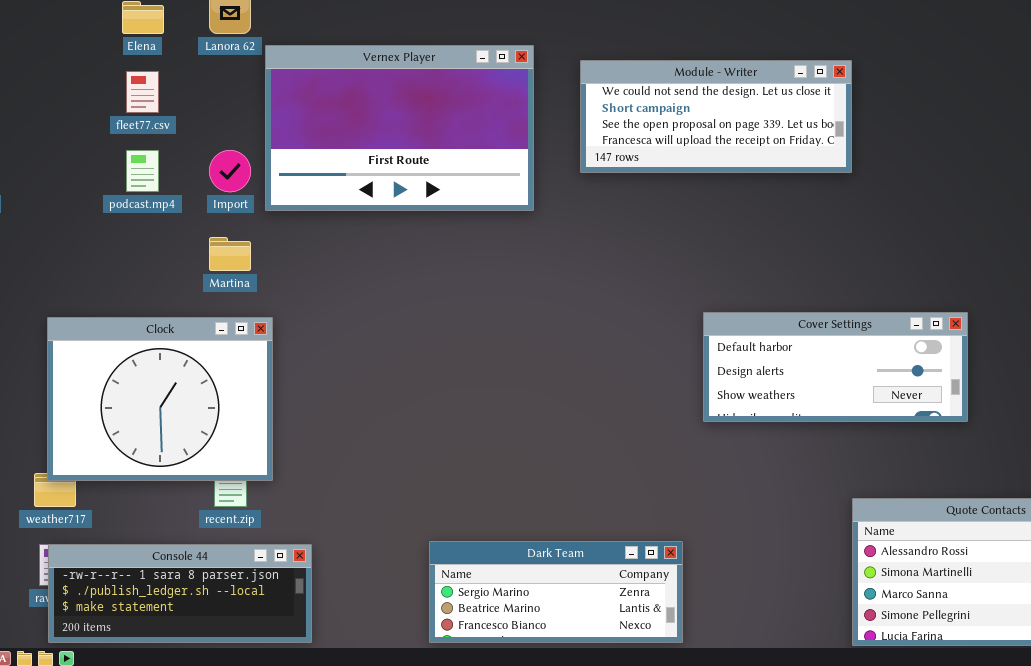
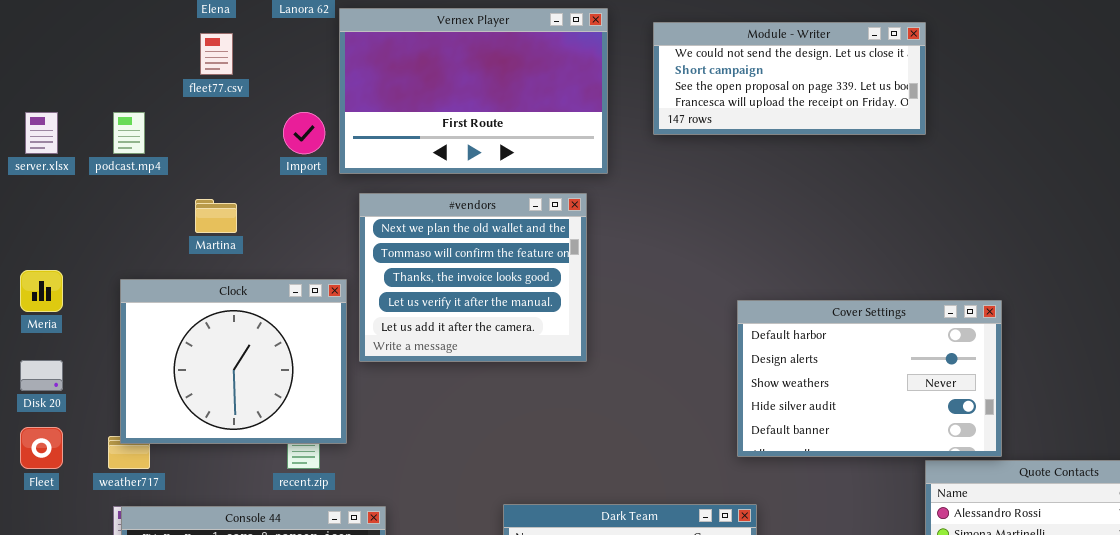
podcast.mp4: [126,150,159,192] -> [113,112,145,154], moved
#vendors: none -> [359,193,587,362], opened
Martina: [209,237,251,271] -> [195,199,237,233], moved
Cover Settings: [703,312,968,422] -> [737,300,1002,457], moved, resized

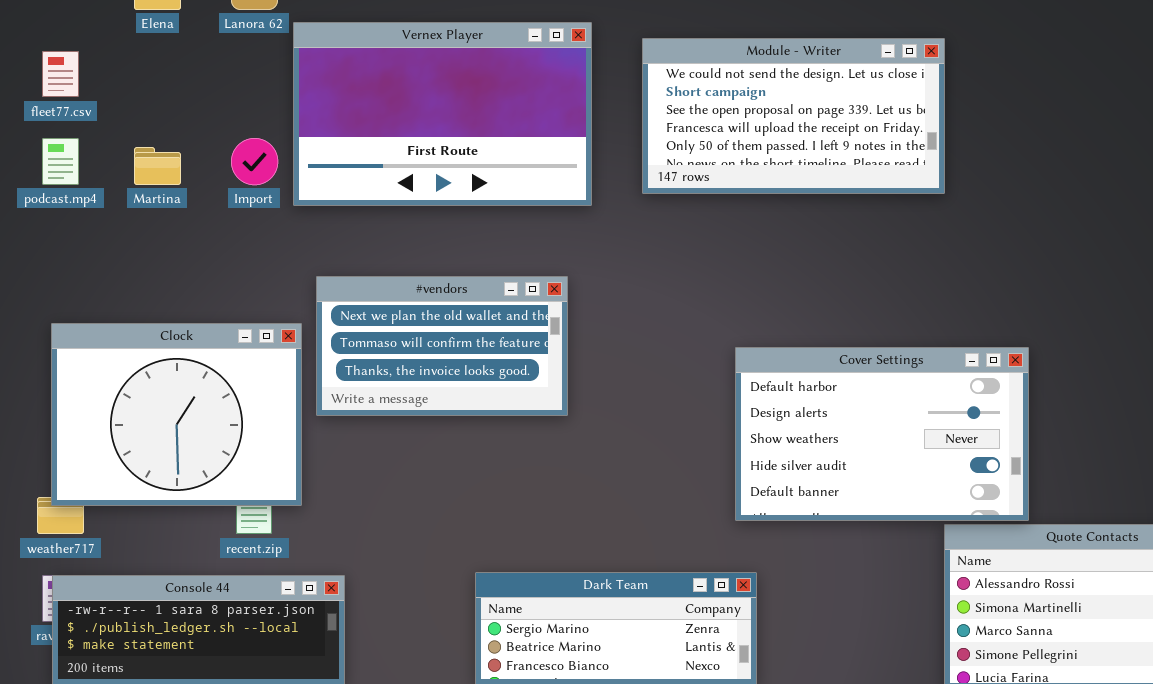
Module - Writer: [653,22,926,135] -> [642,38,945,194], resized
fleet77.csv: [200,33,233,75] -> [42,51,79,97], moved
#vendors: [359,193,587,362] -> [316,276,568,416], resized
Martina: [195,199,237,233] -> [134,147,181,185], moved

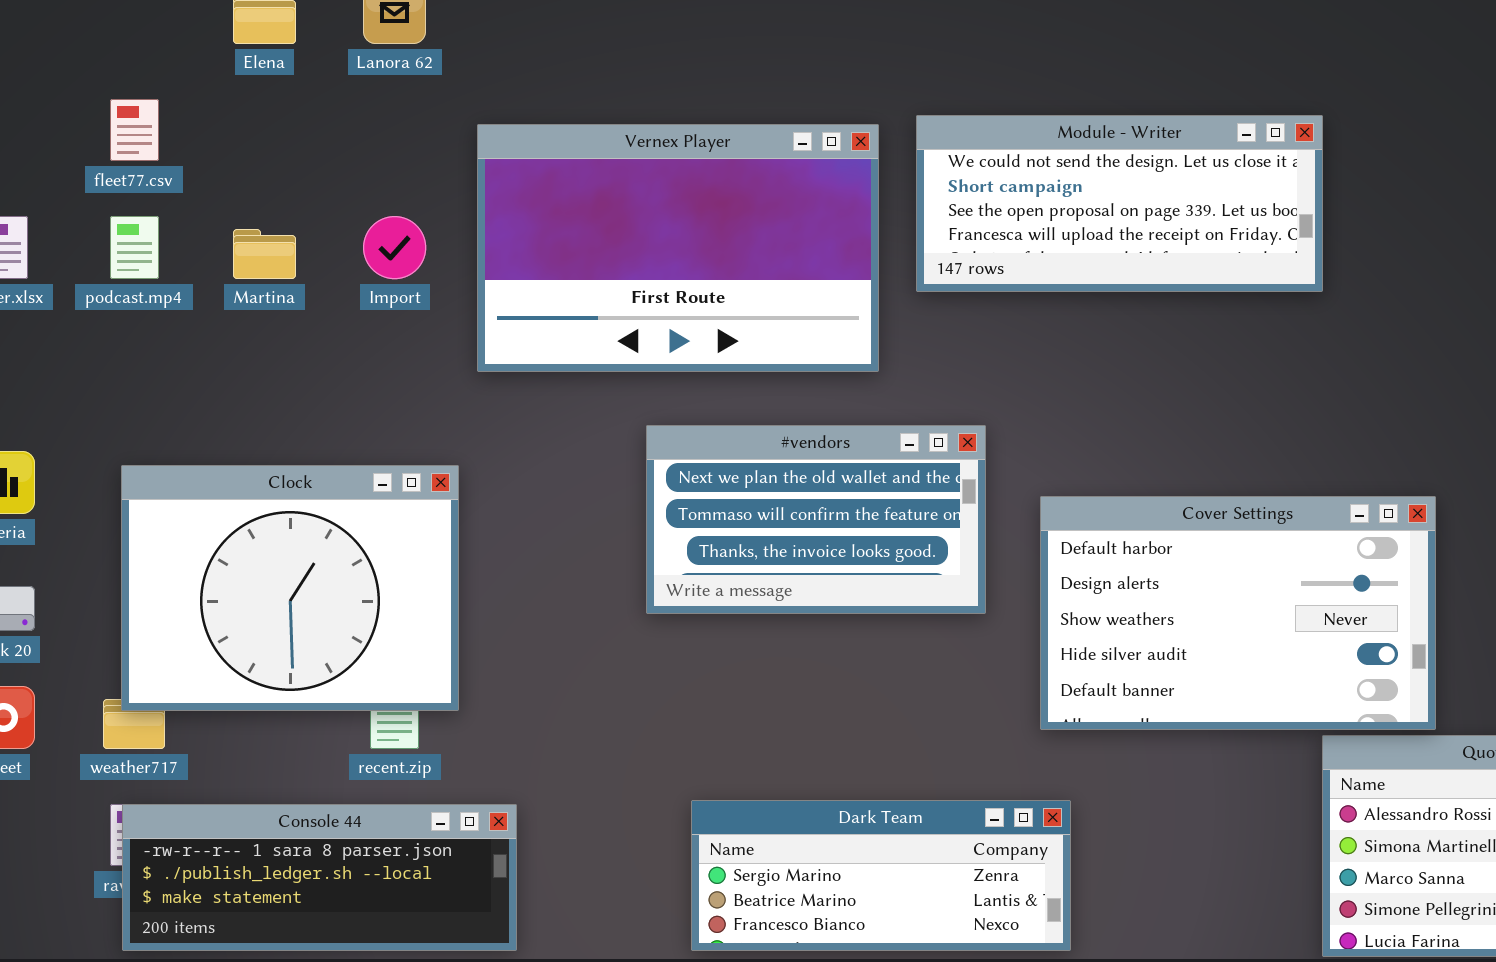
Vernex Player: [293,22,592,206] -> [477,124,879,372], moved
Module - Writer: [642,38,945,194] -> [916,115,1323,292], resized
#vendors: [316,276,568,416] -> [646,425,986,614], moved

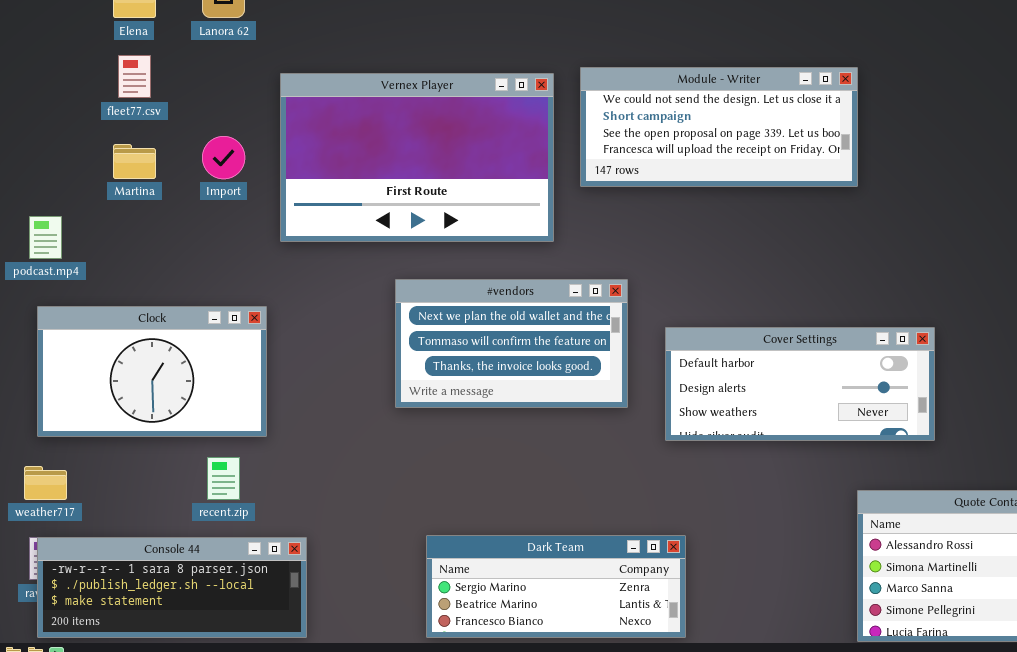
fleet77.csv: [110,99,159,161] -> [118,55,151,98], moved
podcast.mp4: [110,216,159,279] -> [29,216,62,259], moved
Clock: [121,465,459,711] -> [37,306,267,437], resized
Cover Settings: [1040,496,1436,730] -> [665,327,935,441], resized

